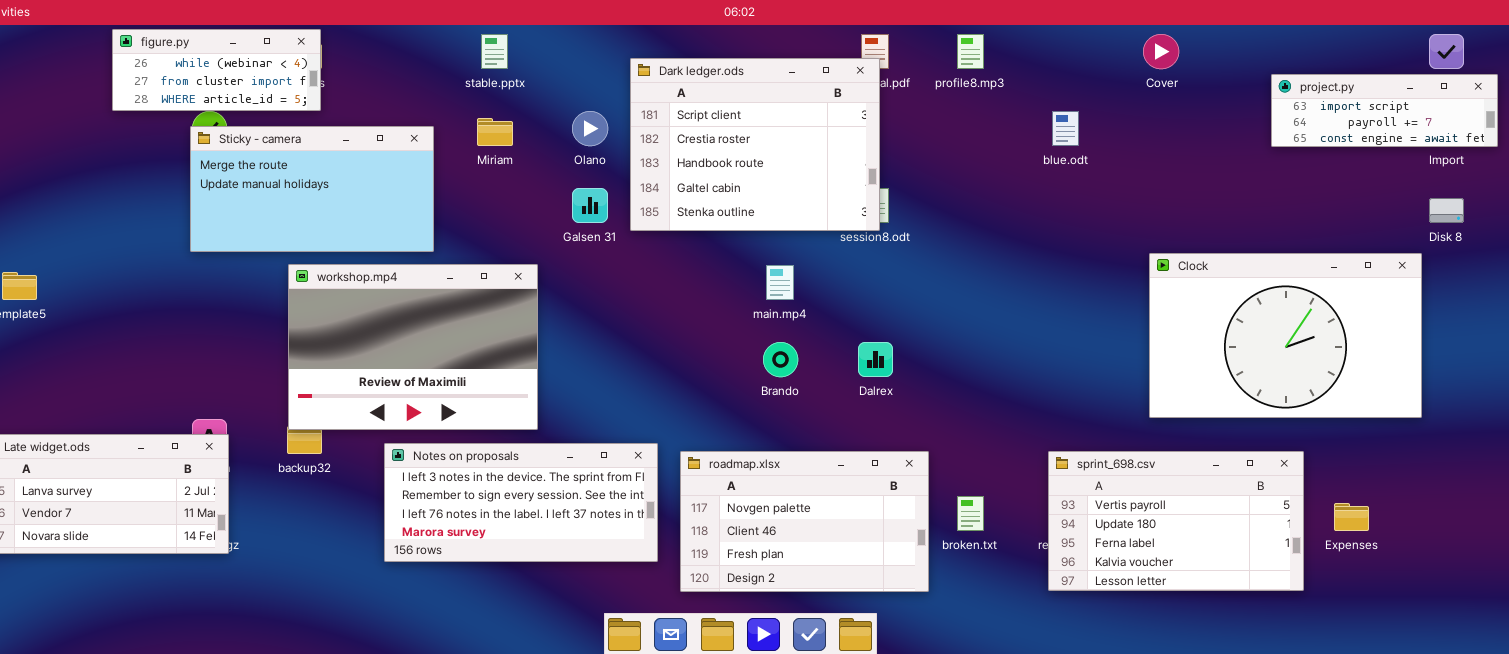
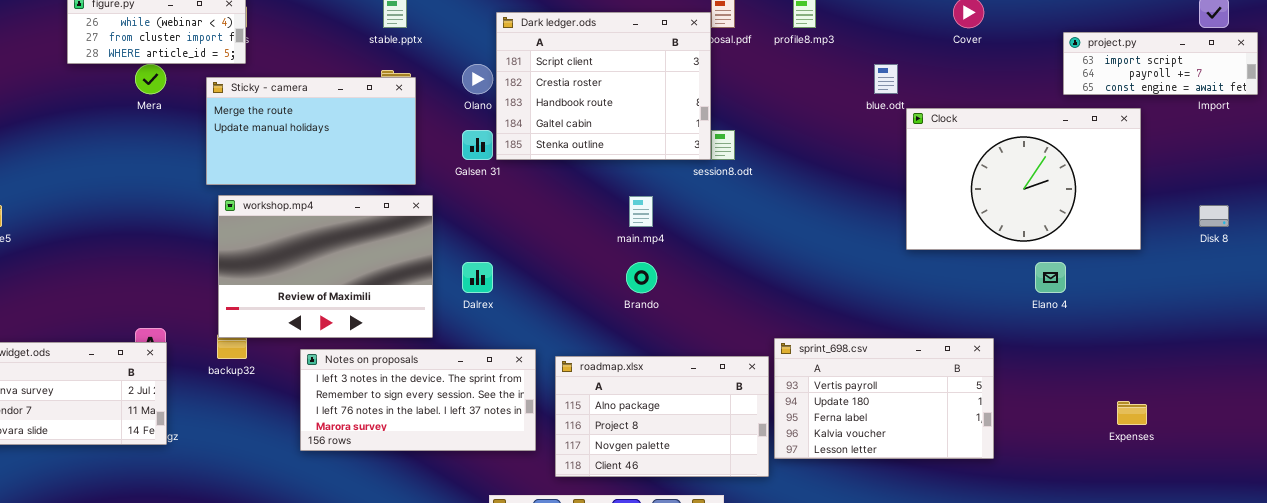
Dark ledger.ods: [630,58,880,231] -> [496,12,711,160], moved
Sticky - camera: [190,126,434,252] -> [206,77,416,185], moved
Disk 8: [1429,198,1464,223] -> [1199,205,1229,227], moved
Clock: [1149,253,1422,418] -> [906,108,1141,250], moved
Dalrex: [858,342,893,377] -> [462,262,493,293], moved
roadmap.xlsx: [680,451,929,592] -> [555,356,769,477], scrolled up 2 rows
sprint_698.csv: [1048,451,1304,591] -> [774,338,994,459], moved

